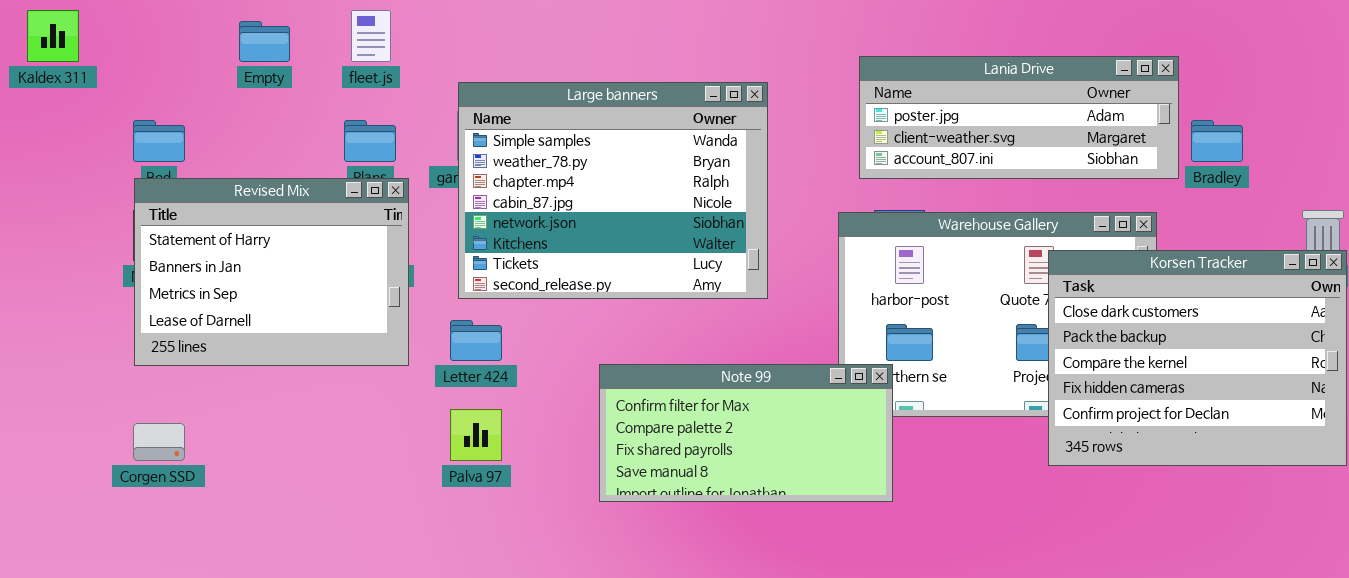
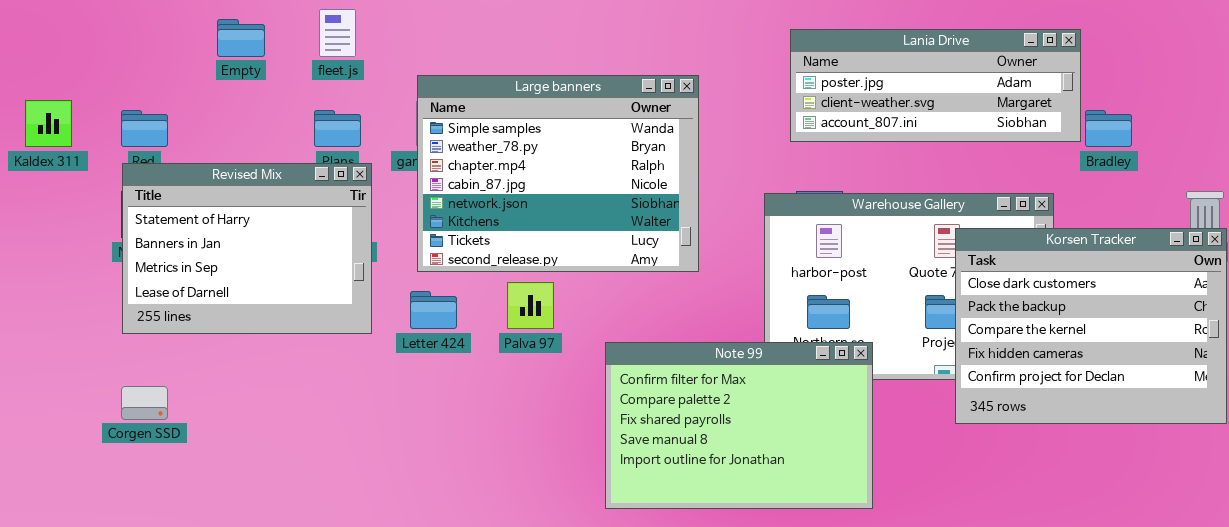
Kaldex 311: [27,10,79,62] -> [25,100,72,147], moved
Lania Drive: [859,56,1179,179] -> [790,29,1081,142], moved
Note 99: [599,364,893,502] -> [605,342,873,509], moved, resized
Palva 97: [450,409,502,461] -> [507,282,554,329], moved

